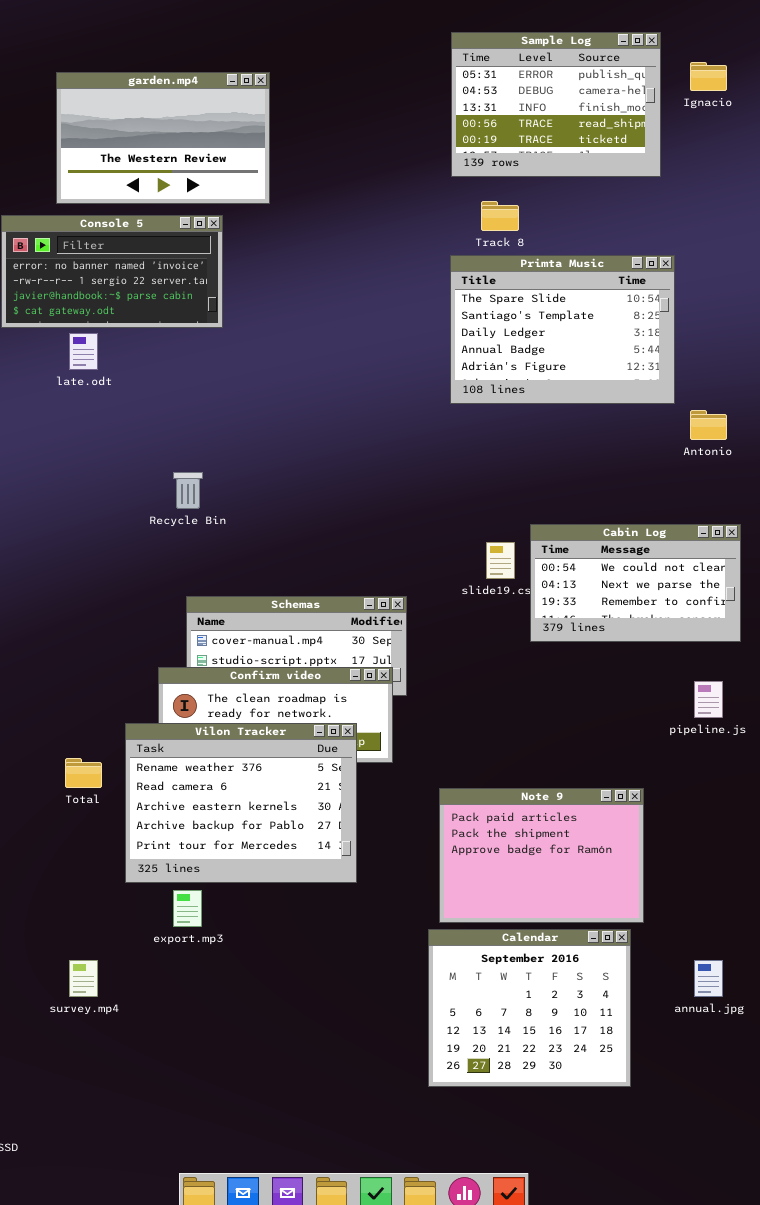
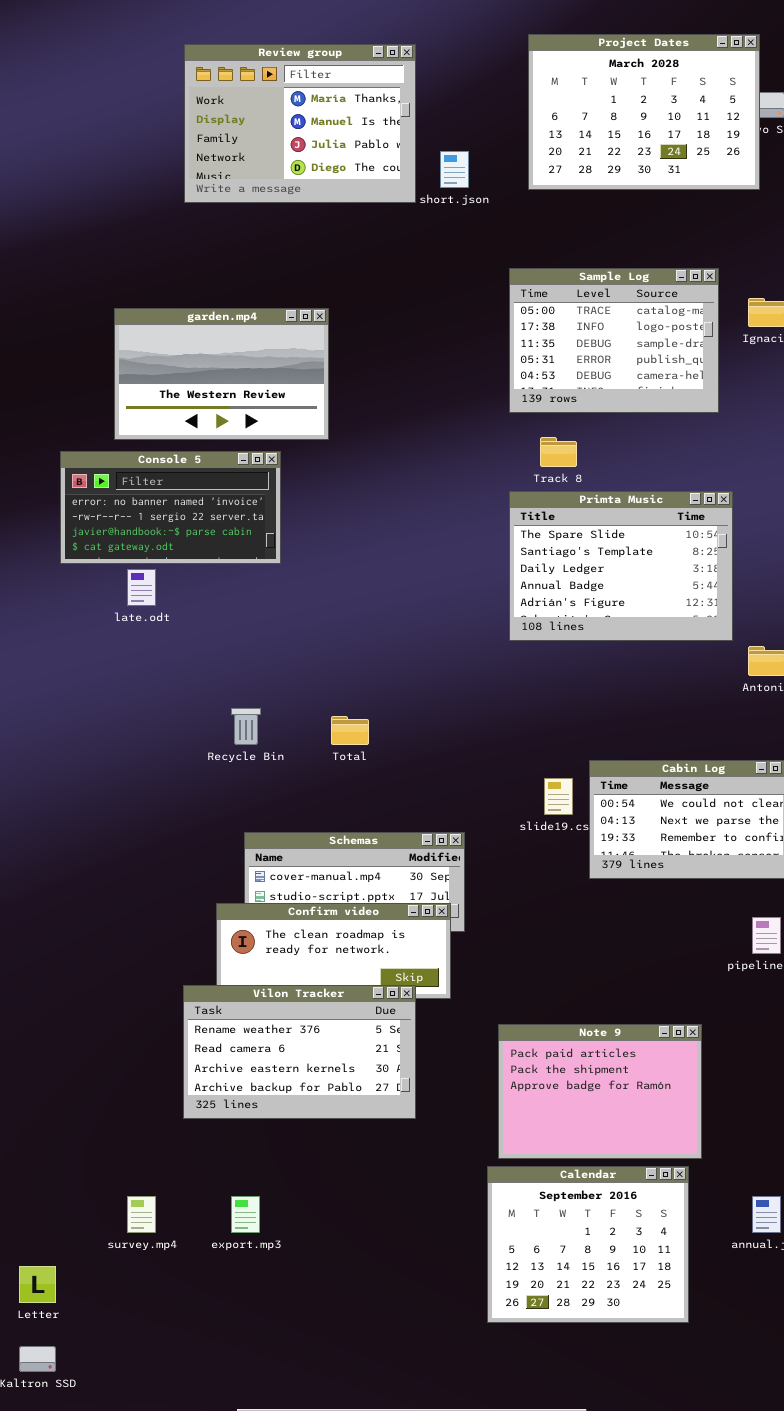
Sample Log: [451,32,661,177] -> [509,268,719,413], scrolled up 3 rows
Vilon Tracker: [125,723,357,883] -> [183,985,416,1119], resized
Total: [65,758,102,788] -> [331,716,369,745], moved
export.mp3: [173,890,202,927] -> [231,1196,260,1233], moved

